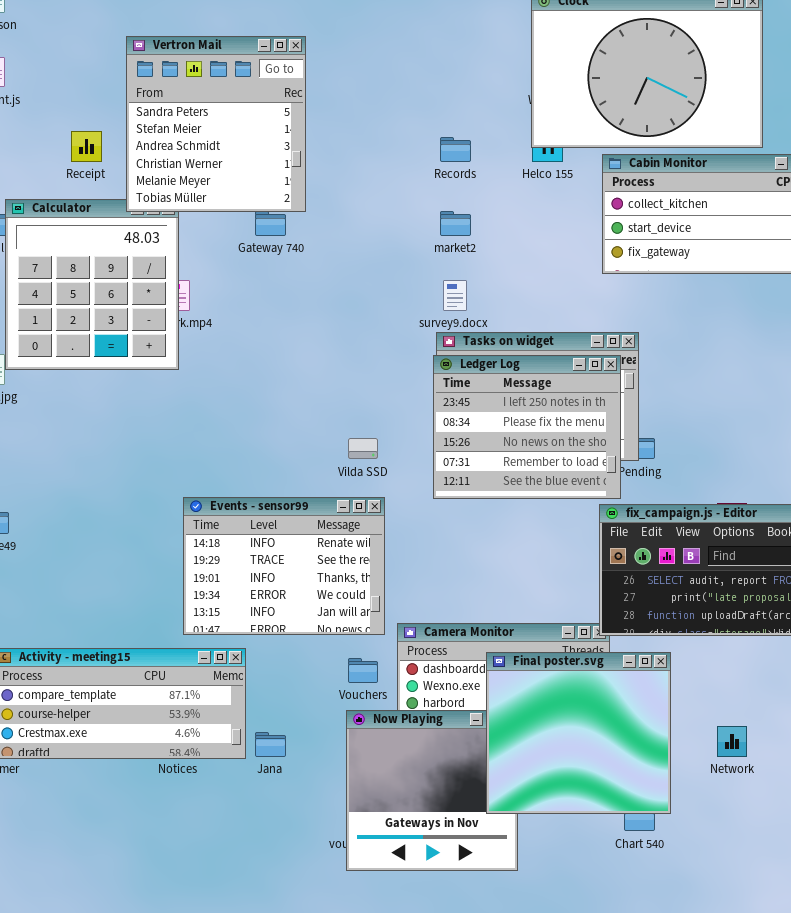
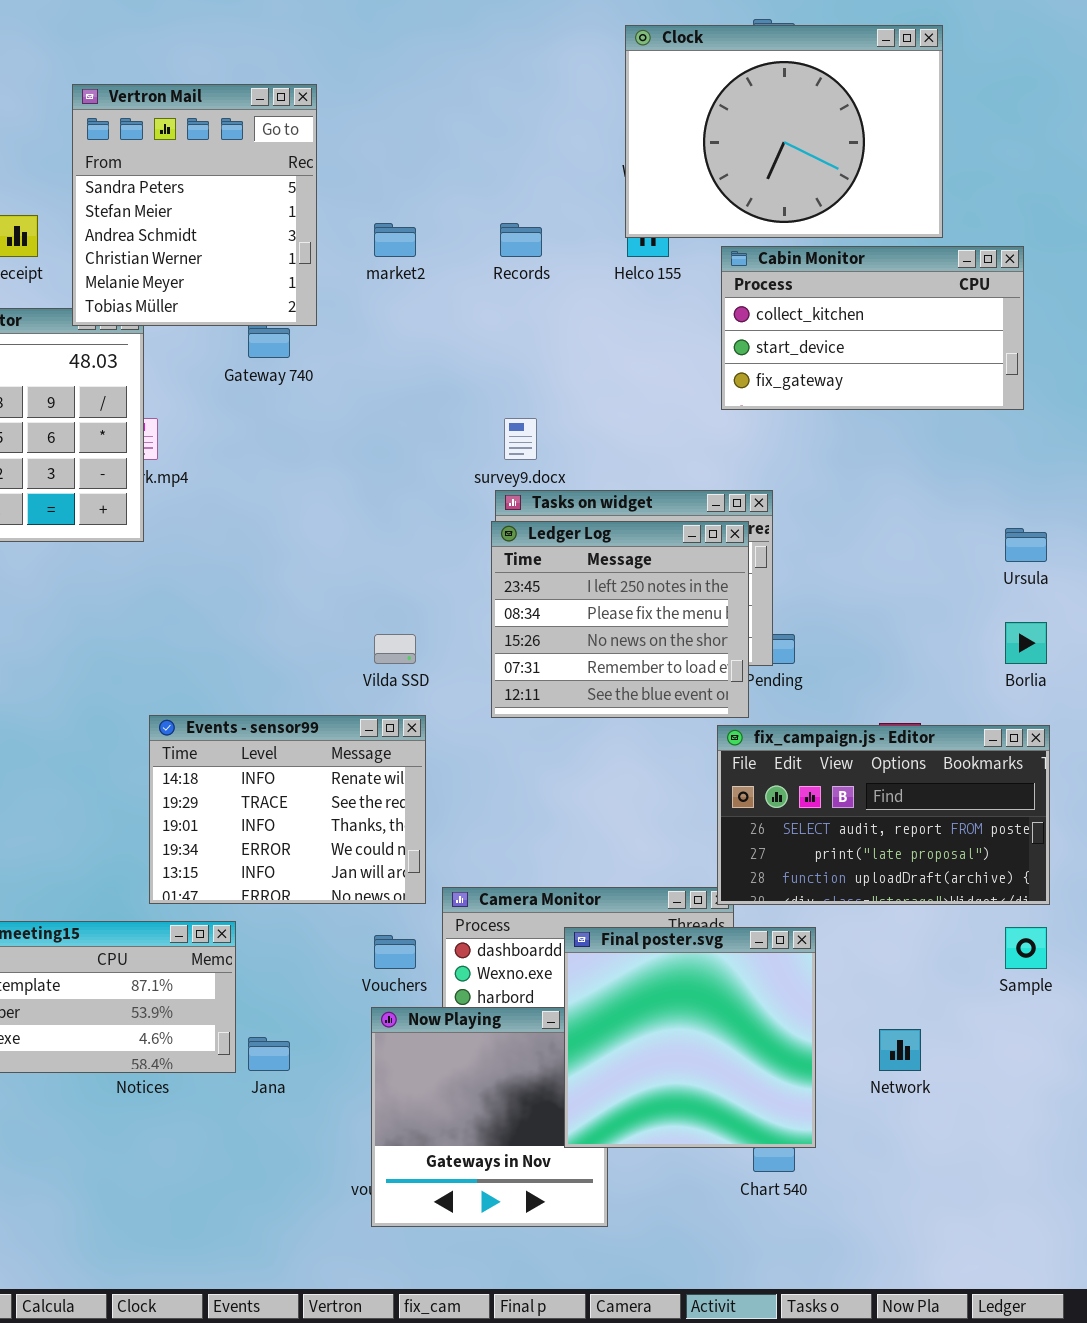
market2: [440,211,471,236] -> [374,223,416,257], moved

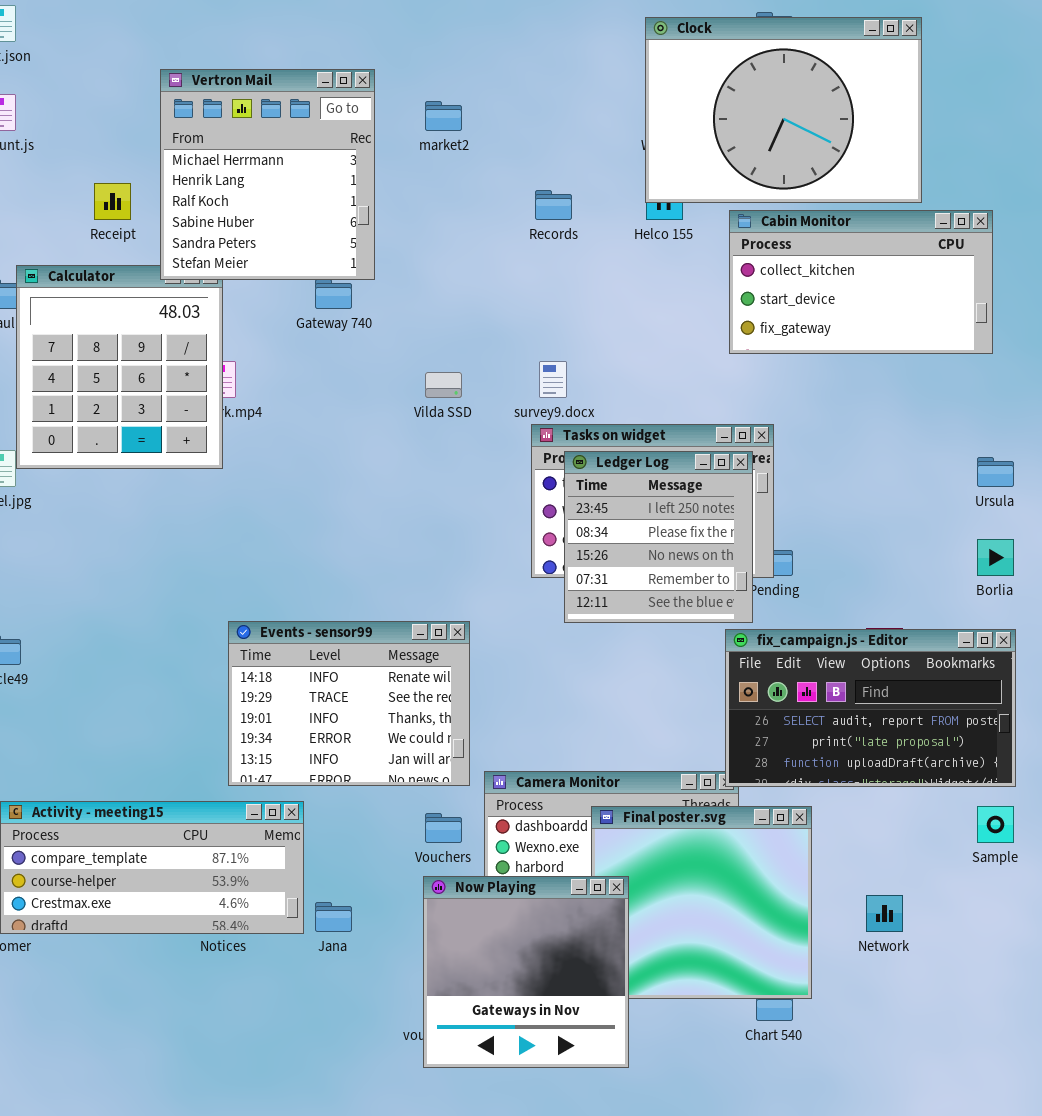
Vertron Mail: [72,84,317,326] -> [160,69,375,280], scrolled up 4 rows
market2: [374,223,416,257] -> [425,101,462,131], moved
Ledger Log: [491,521,749,718] -> [564,451,753,623], resized
Vilda SSD: [374,634,416,664] -> [425,372,462,398], moved
Now Playing: [371,1007,608,1227] -> [423,876,629,1068], raised

